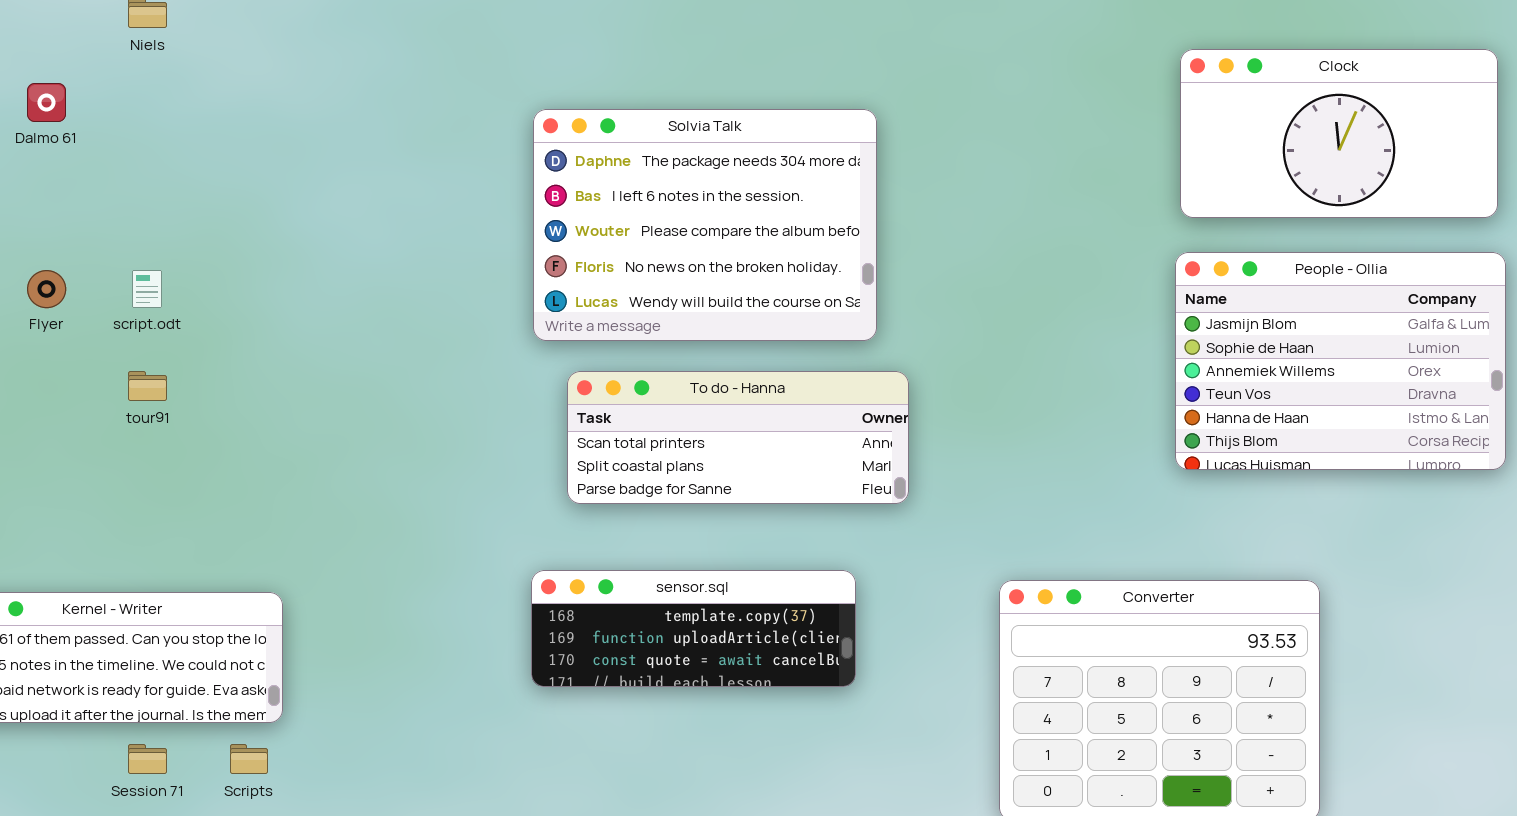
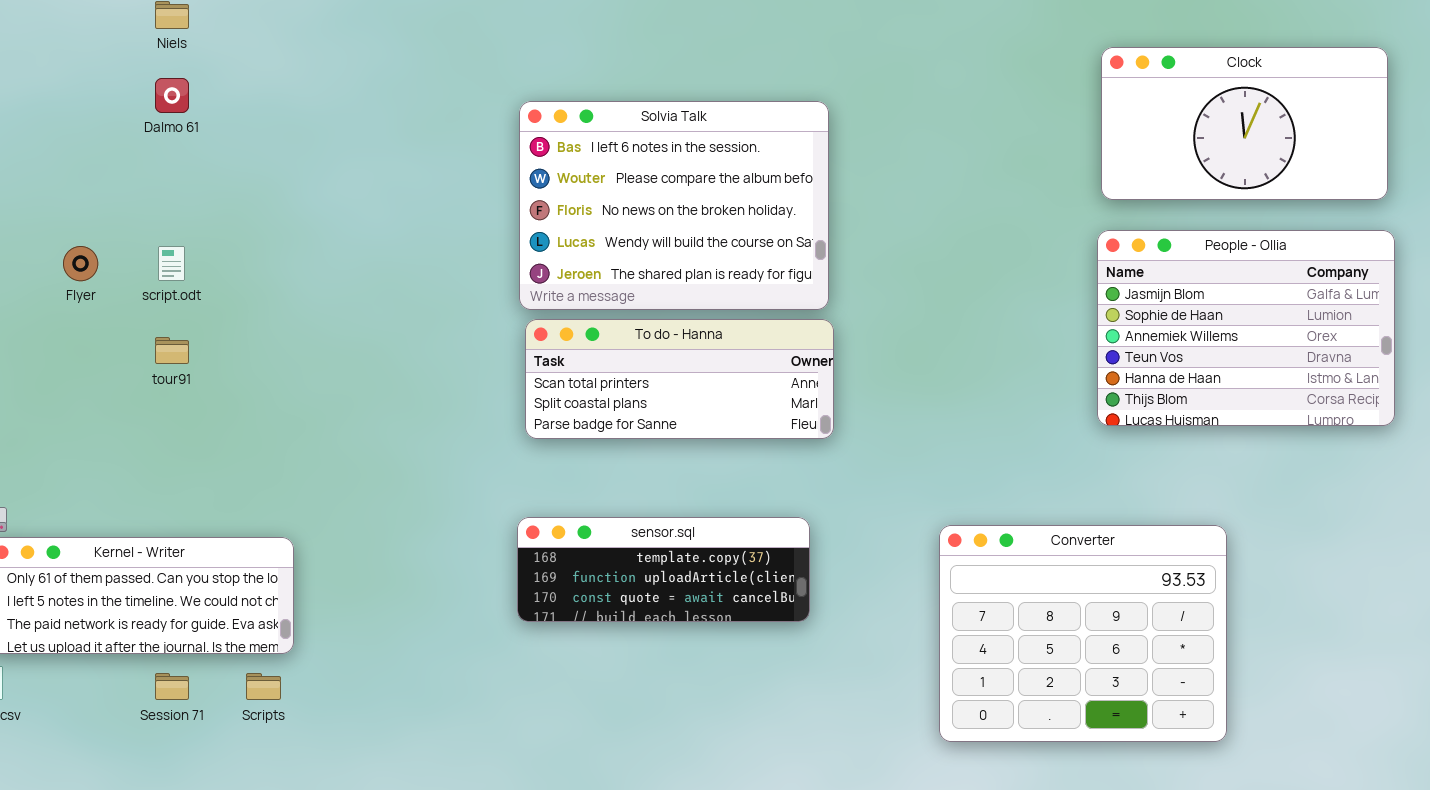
Dalmo 61: [27,83,66,122] -> [155,78,189,113], moved
Solvia Talk: [533,109,877,341] -> [519,101,829,310], scrolled down 1 row
To do - Hanna: [567,371,909,504] -> [525,319,834,439], moved

